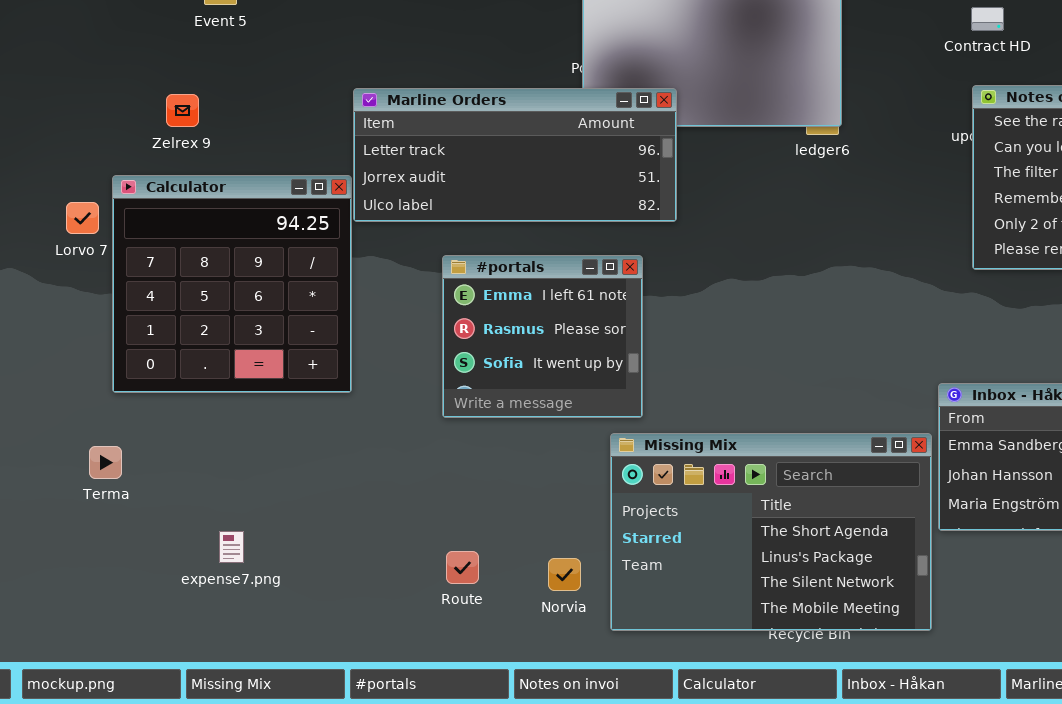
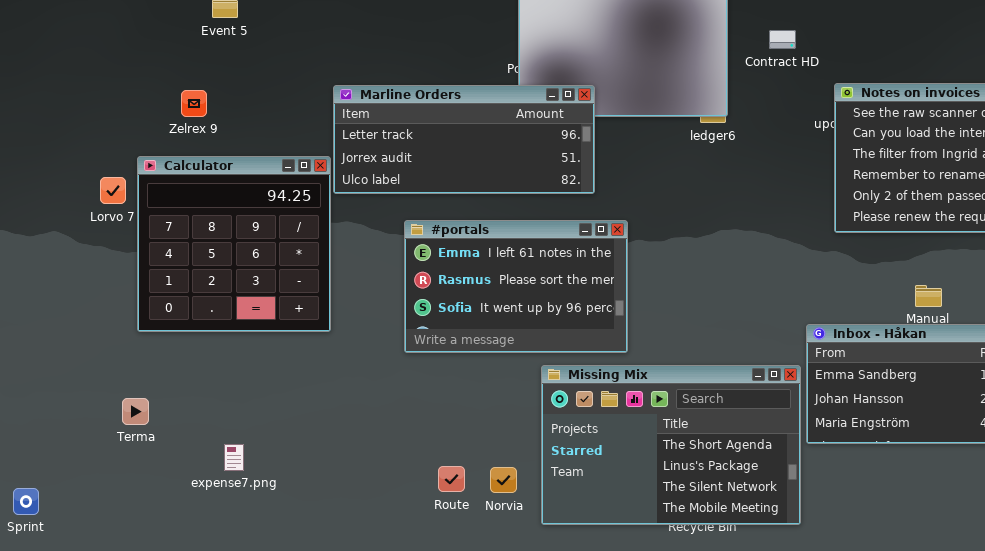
Contract HD: [971,7,1004,31] -> [769,30,796,49], moved
#portals: [442,255,643,418] -> [404,220,628,353], resized
Terma: [89,446,122,479] -> [122,398,149,425], moved
Route: [446,551,479,584] -> [438,466,465,492], moved

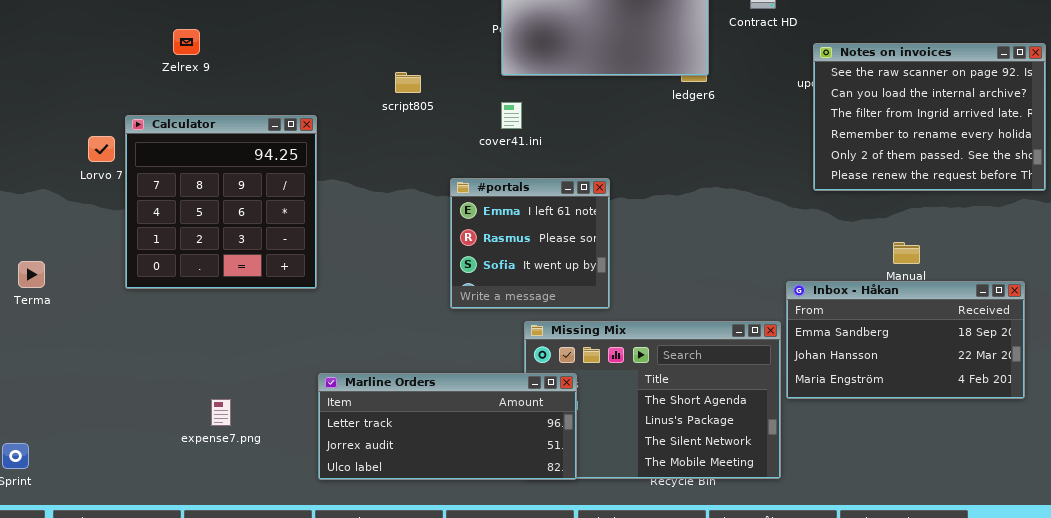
Marline Orders: [333,85,595,194] -> [318,373,577,480], moved
Zelrex 9: [181,90,207,117] -> [173,29,200,55], moved
#portals: [404,220,628,353] -> [450,178,610,309], resized
Terma: [122,398,149,425] -> [18,261,45,288], moved

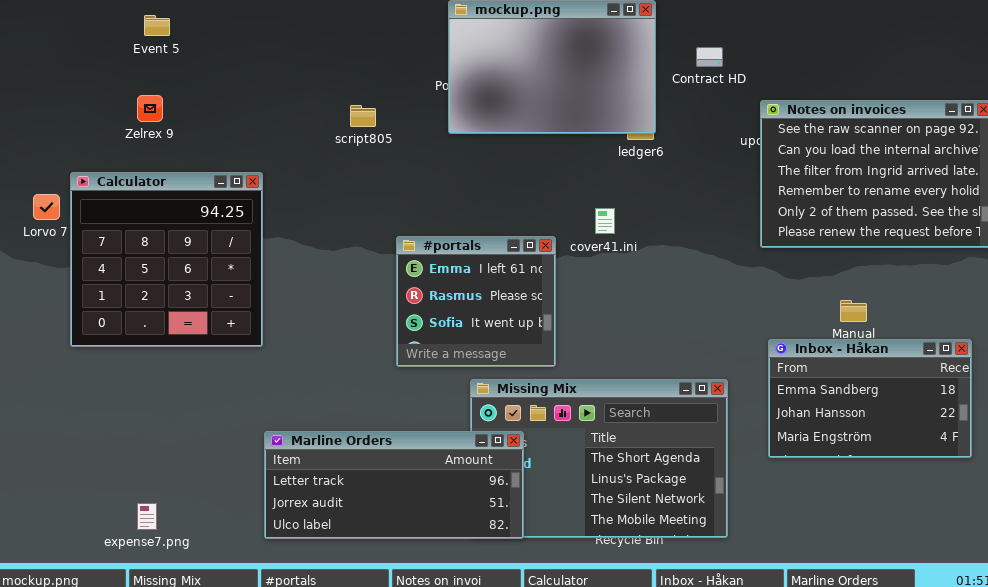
Zelrex 9: [173,29,200,55] -> [137,95,163,122], moved
script805: [395,72,421,93] -> [350,105,376,127], moved
cover41.ini: [501,102,522,129] -> [595,208,615,234], moved
Inbox - Håkan: [786,281,1025,399] -> [768,339,972,458], resized
expense7.png: [211,399,231,426] -> [137,503,157,530], moved

